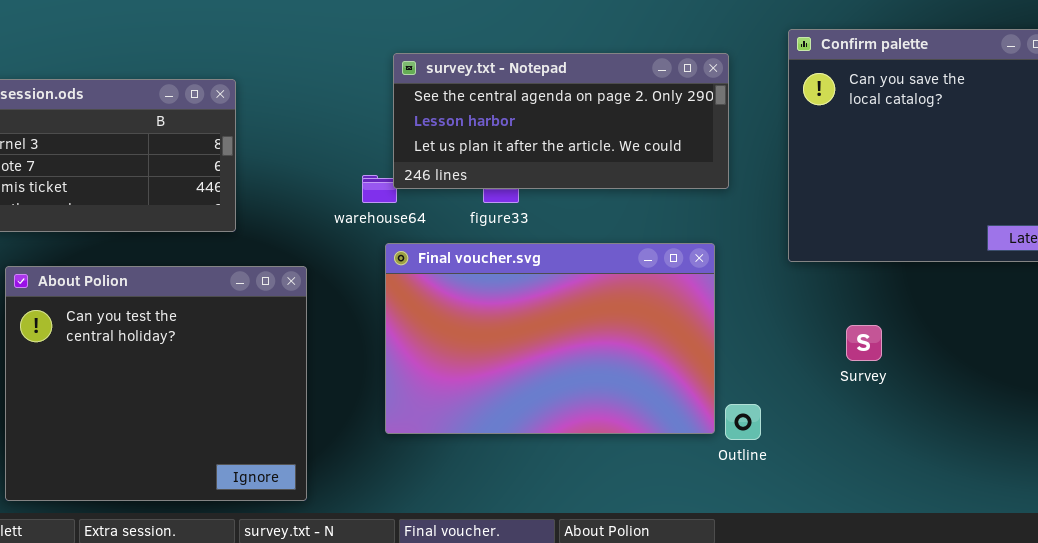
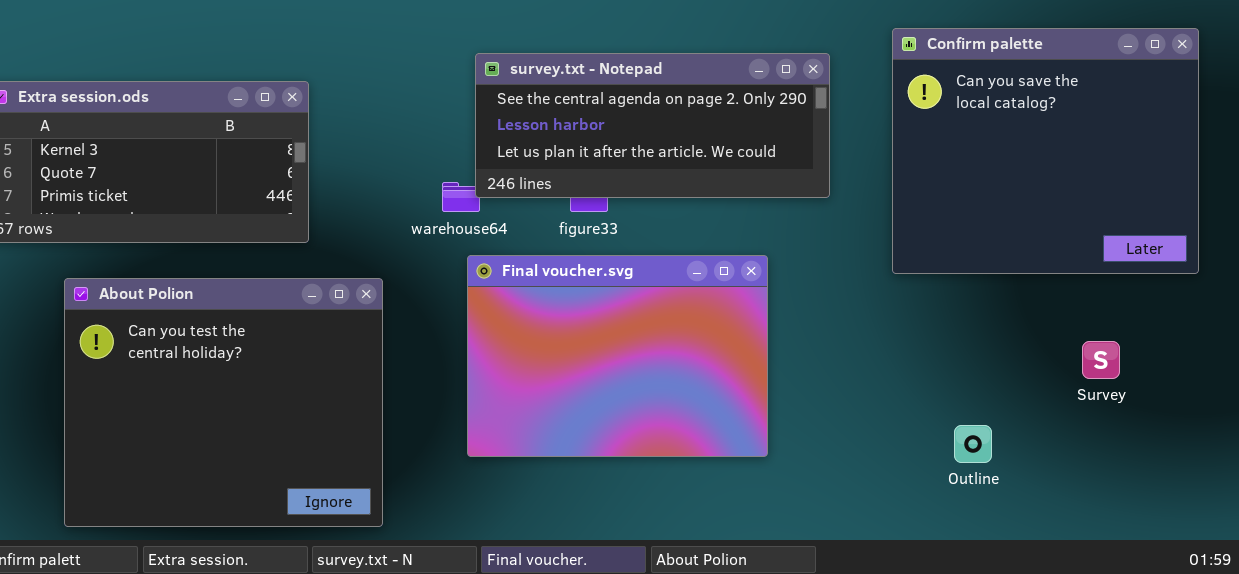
Final voucher.svg: [385,243,715,434] -> [467,255,768,457], resized
Survey: [846,325,882,361] -> [1082,341,1120,379], moved
Outline: [725,404,761,440] -> [954,425,992,463], moved

